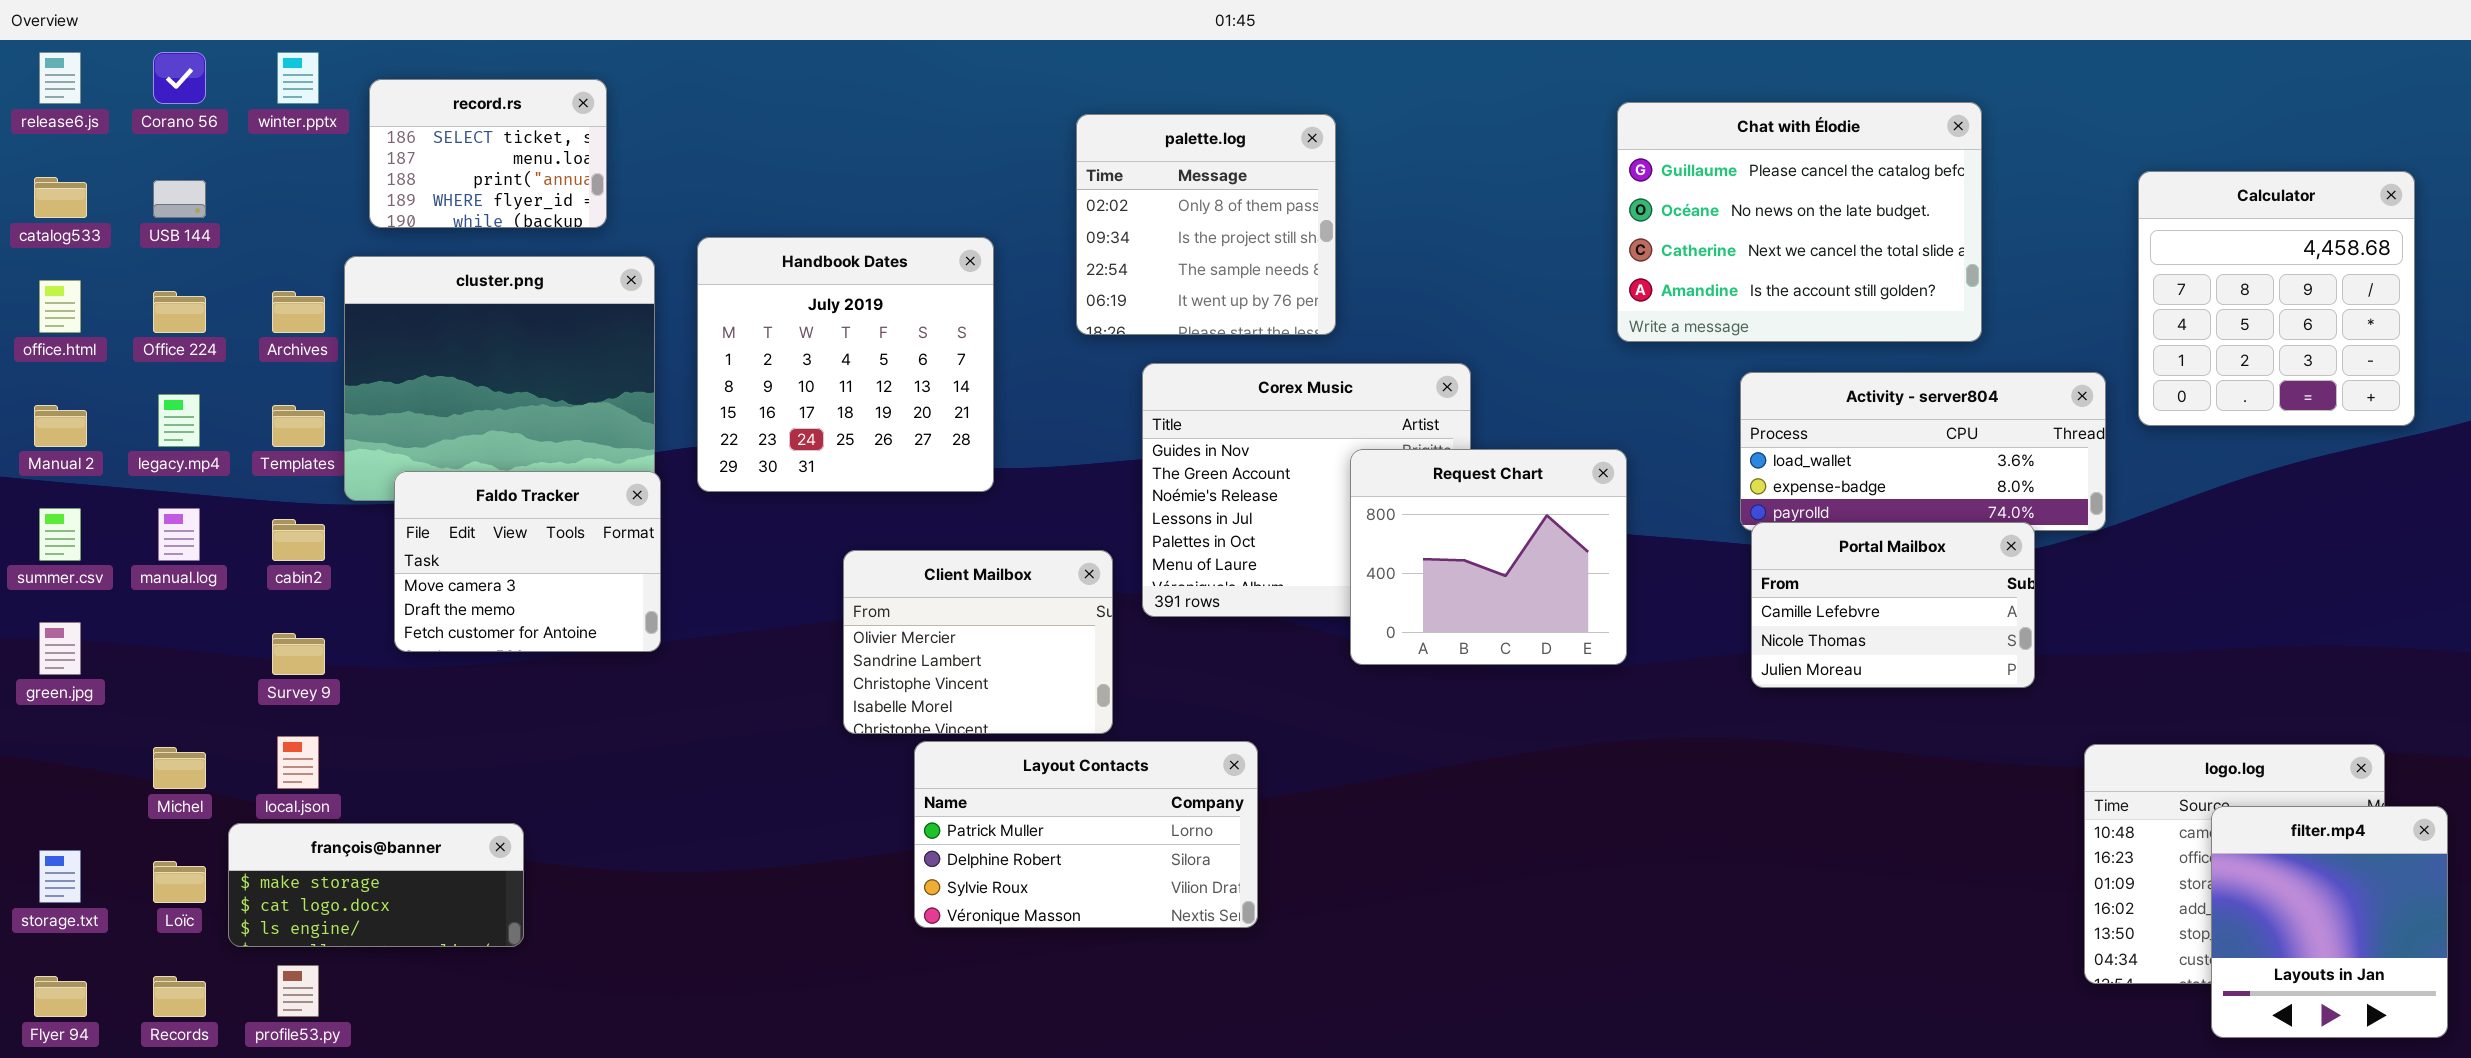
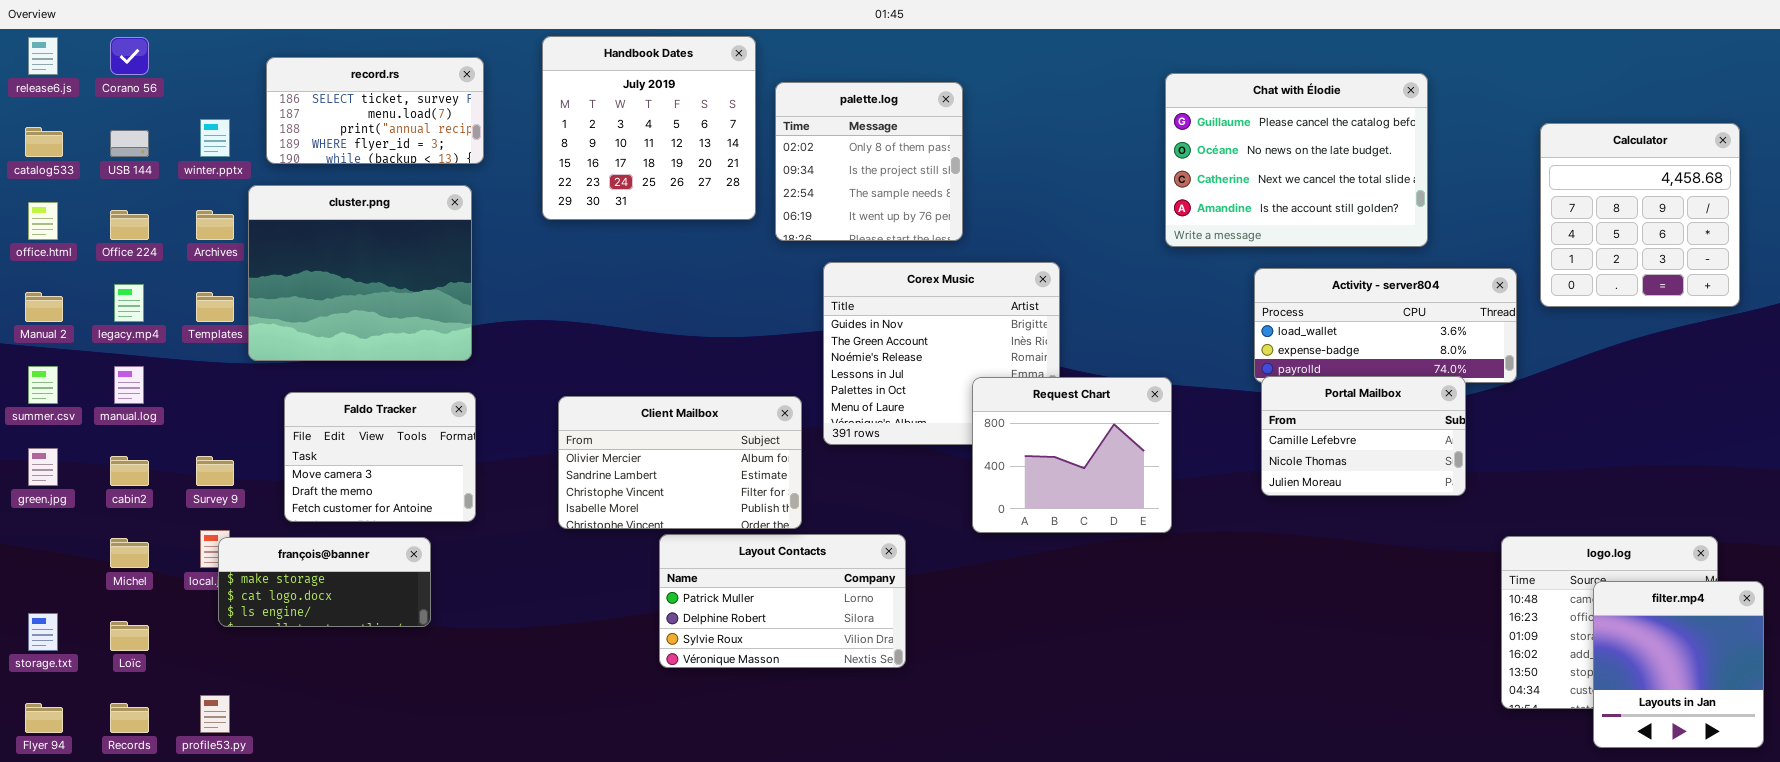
winter.pptx: [277,52,319,104] -> [200,119,230,157], moved
record.rs: [369,79,607,228] -> [266,57,484,164], resized
Handbook Dates: [697,237,994,492] -> [542,36,756,220], moved
Request Chart: [1350,449,1627,665] -> [972,377,1172,533], moved
Faldo Tracker: [394,471,661,652] -> [284,392,476,522], moved
cabin2: [272,519,325,561] -> [110,456,149,486], moved
Client Mailbox: [843,550,1113,734] -> [558,396,802,529], resized
françois@banner: [228,823,524,947] -> [218,537,431,627], moved

